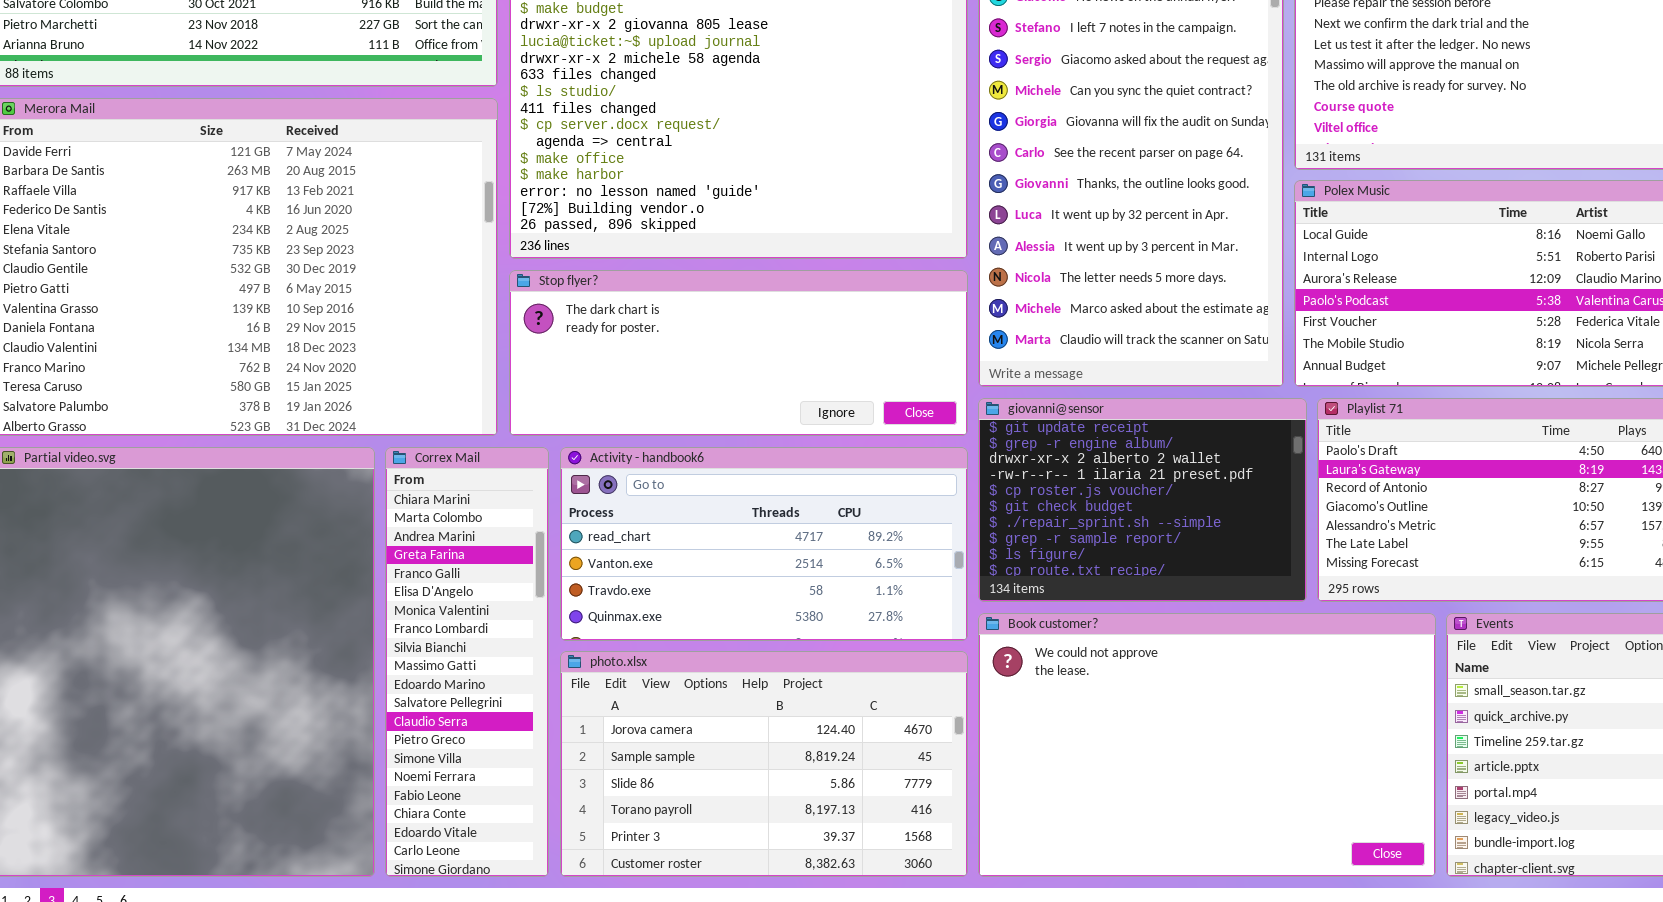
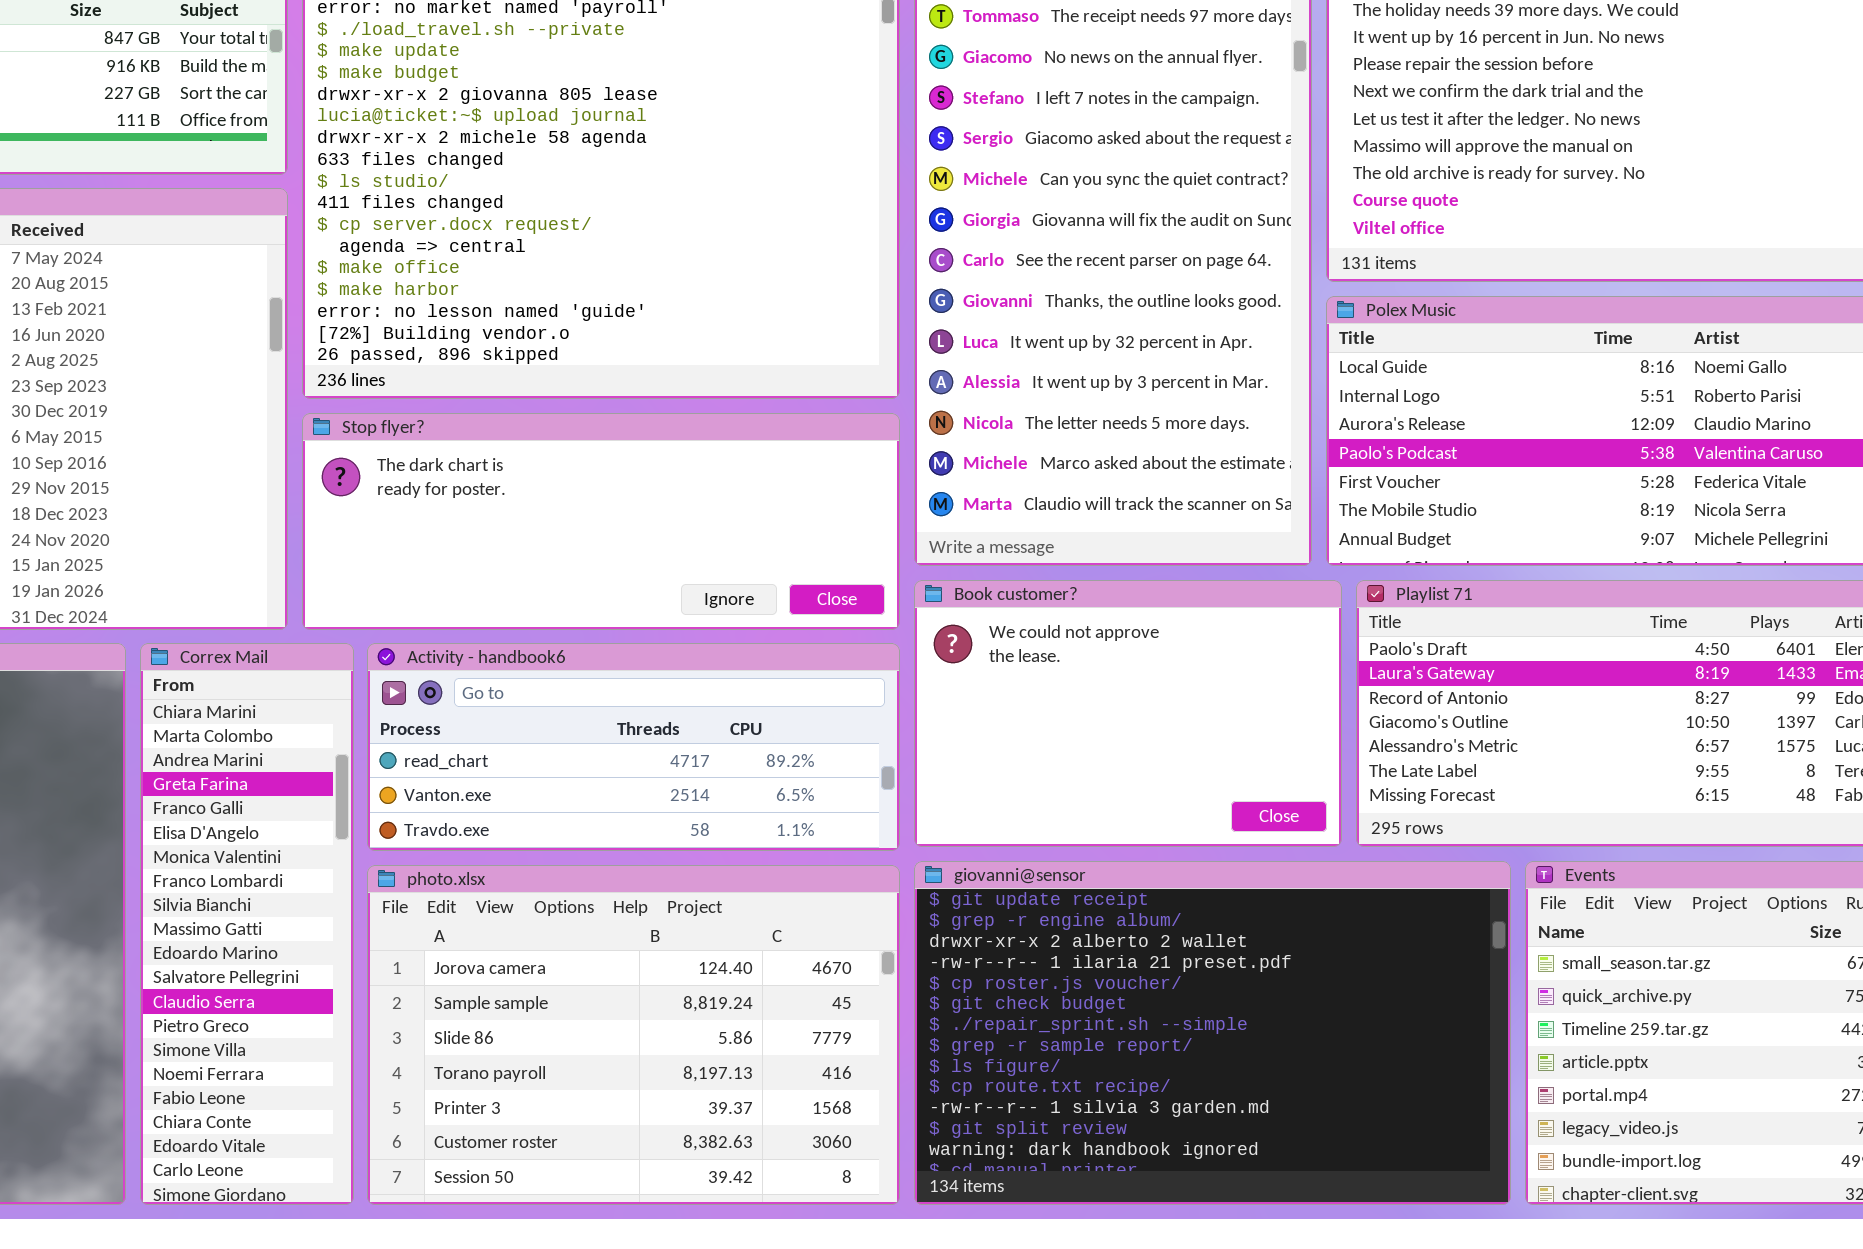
giovanni@sensor: [978,398,1307,602] -> [914,861,1511,1205], moved, resized
Activity - handbook6: [560,447,968,641] -> [367,643,900,851], resized
Book customer?: [978,613,1436,877] -> [914,580,1342,847], moved, resized
photo.xlsx: [560,651,968,877] -> [367,865,900,1205], resized

